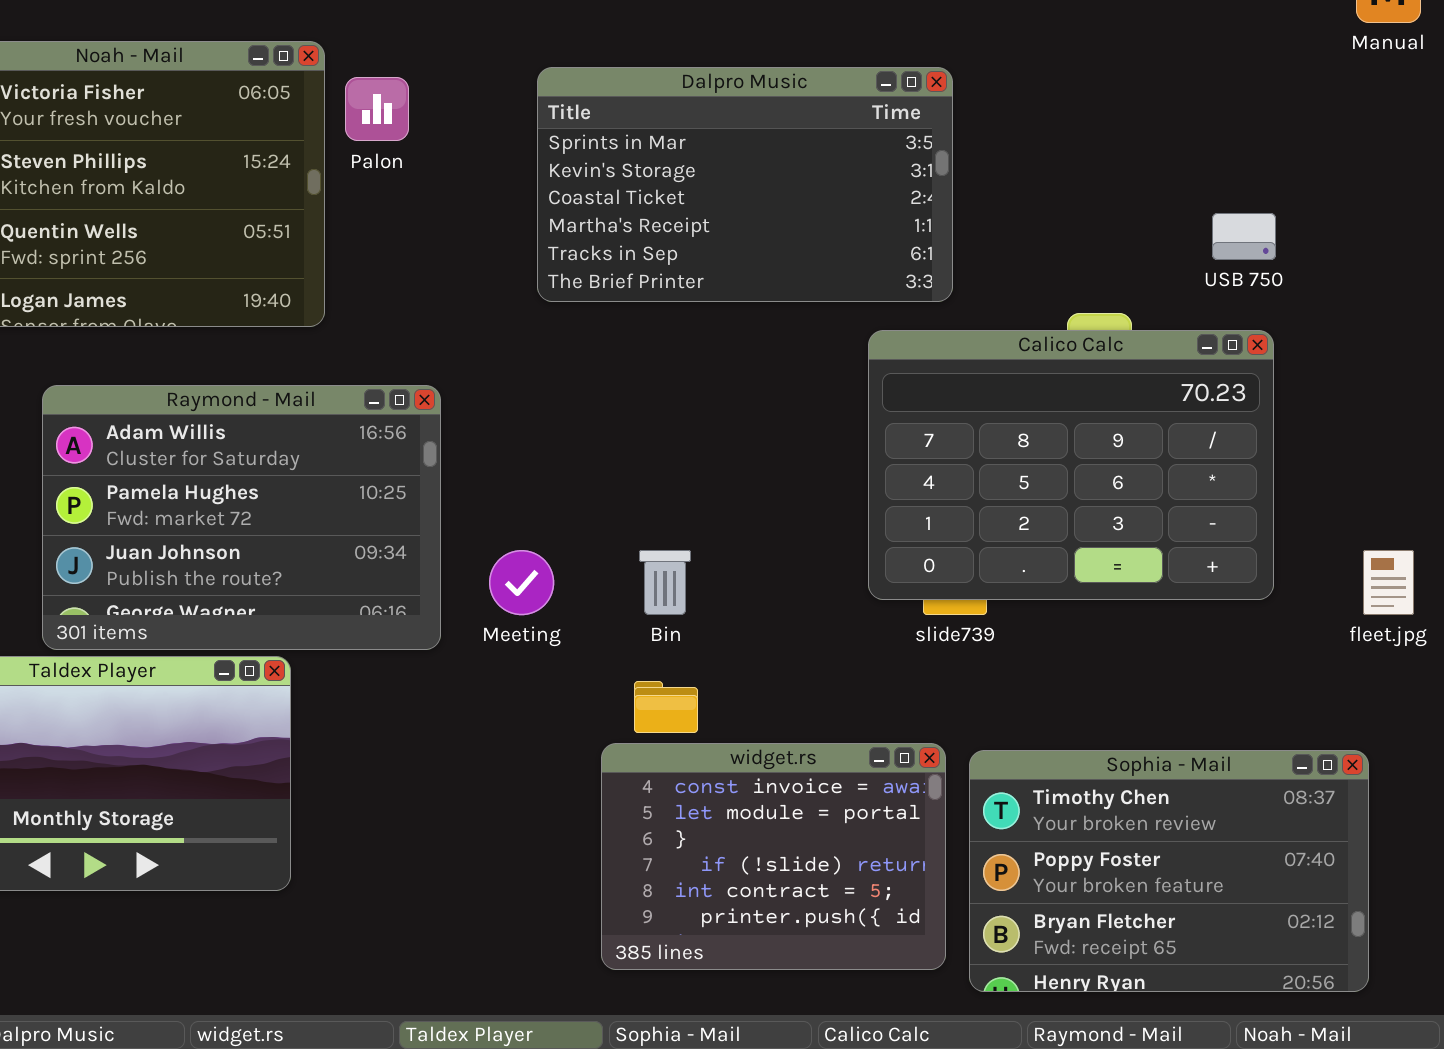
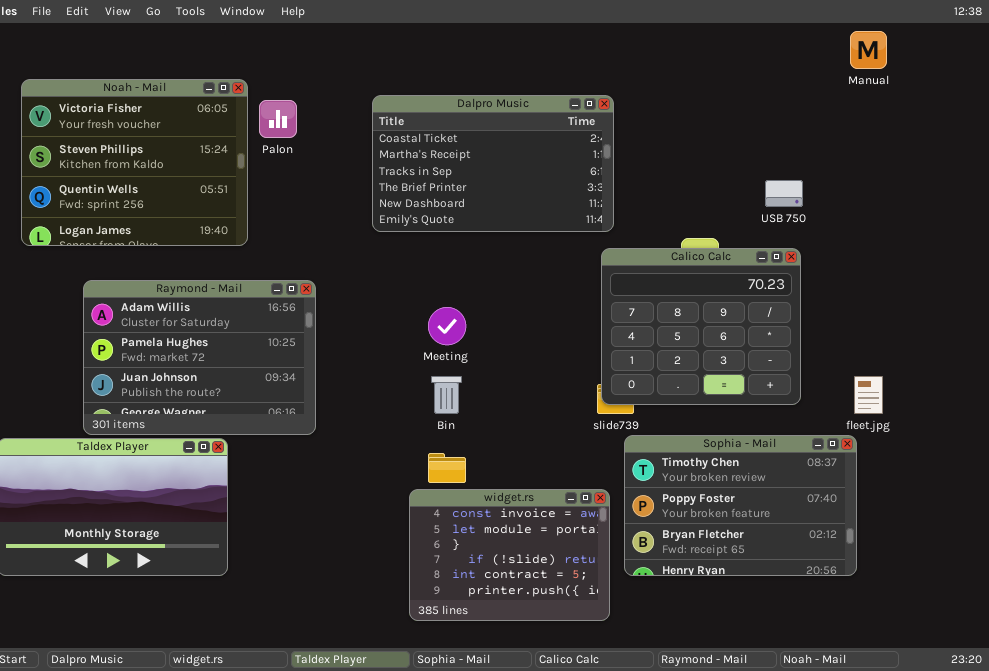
Dalpro Music: [537,67,953,302] -> [372,95,614,232], scrolled down 2 rows
Calico Calc: [868,330,1274,600] -> [601,248,801,405], resized
Meeting: [489,550,554,615] -> [428,307,466,345], moved
Sophia - Mail: [969,750,1369,992] -> [624,435,857,576], moved

